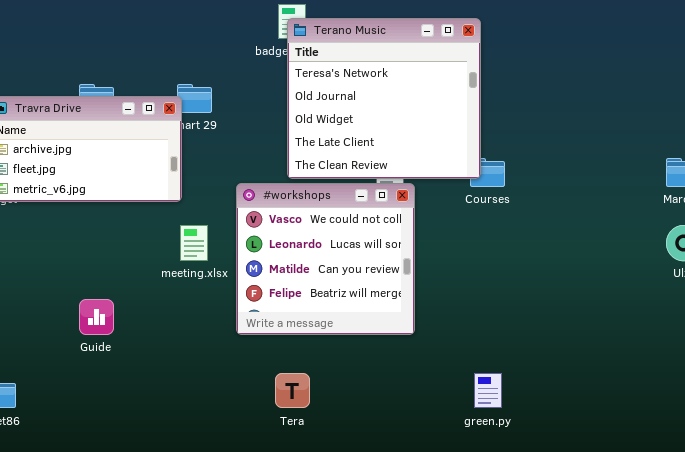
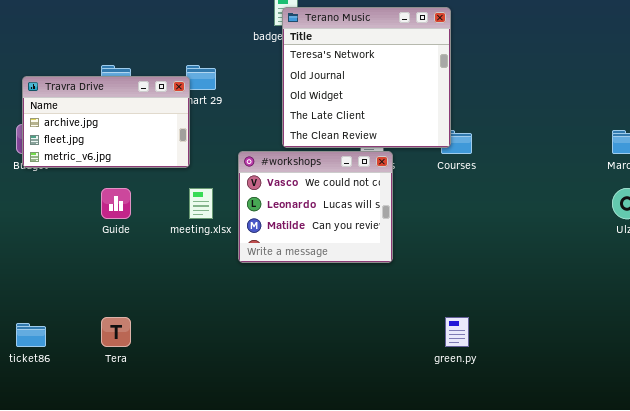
#workshops: [236,183,415,335] -> [238,151,393,263], resized
Guide: [79,299,114,335] -> [101,188,131,219], moved
Tera: [275,373,310,408] -> [101,317,131,347], moved

